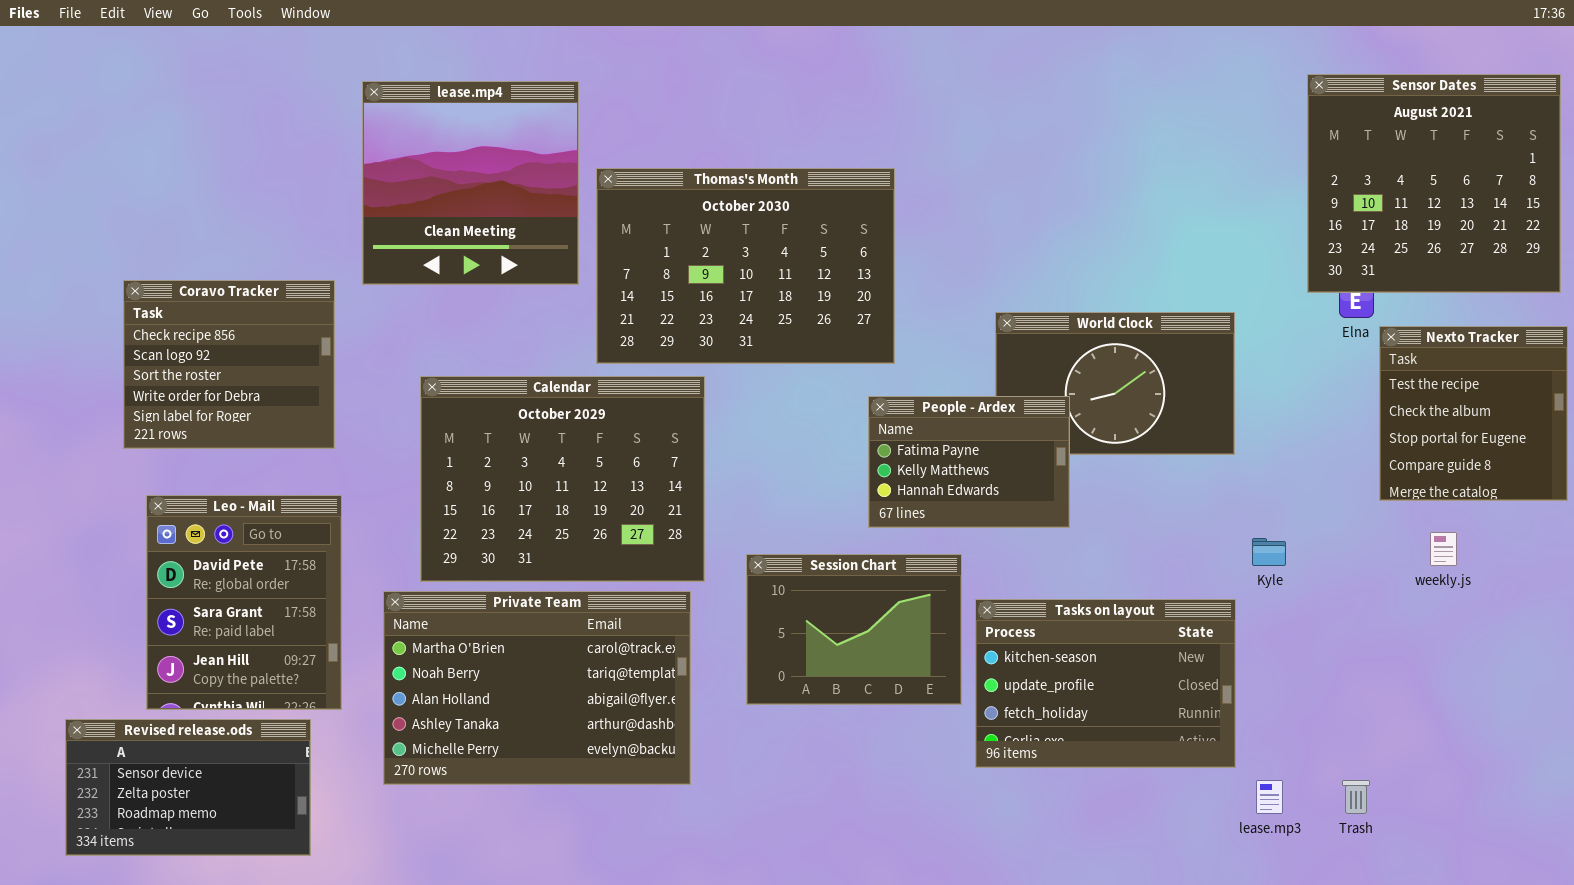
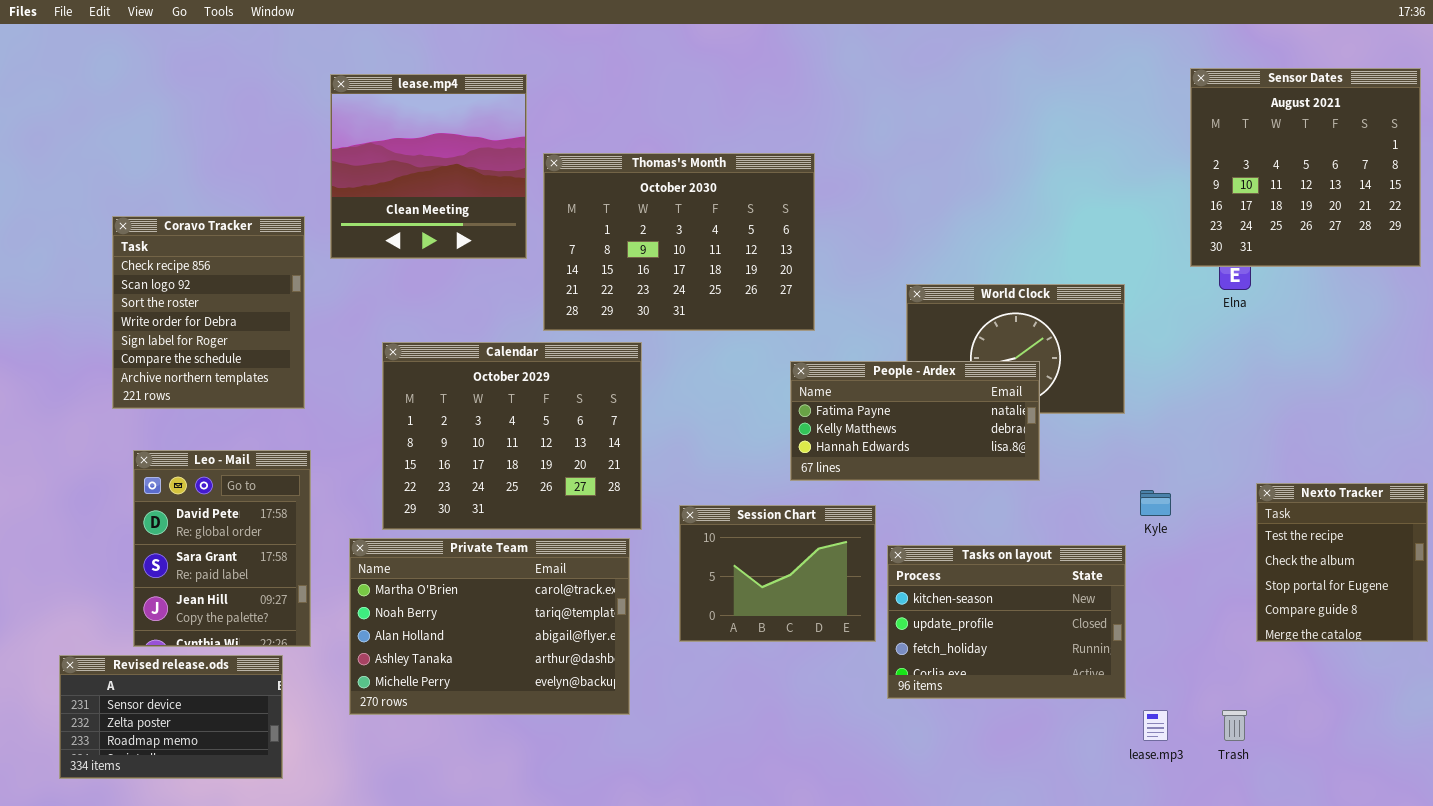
Coravo Tracker: [123,280,335,449] -> [112,216,305,409], resized
Nexto Tracker: [1379,326,1568,501] -> [1256,483,1428,642], moved
People - Ardex: [868,396,1070,528] -> [790,361,1040,481], resized

